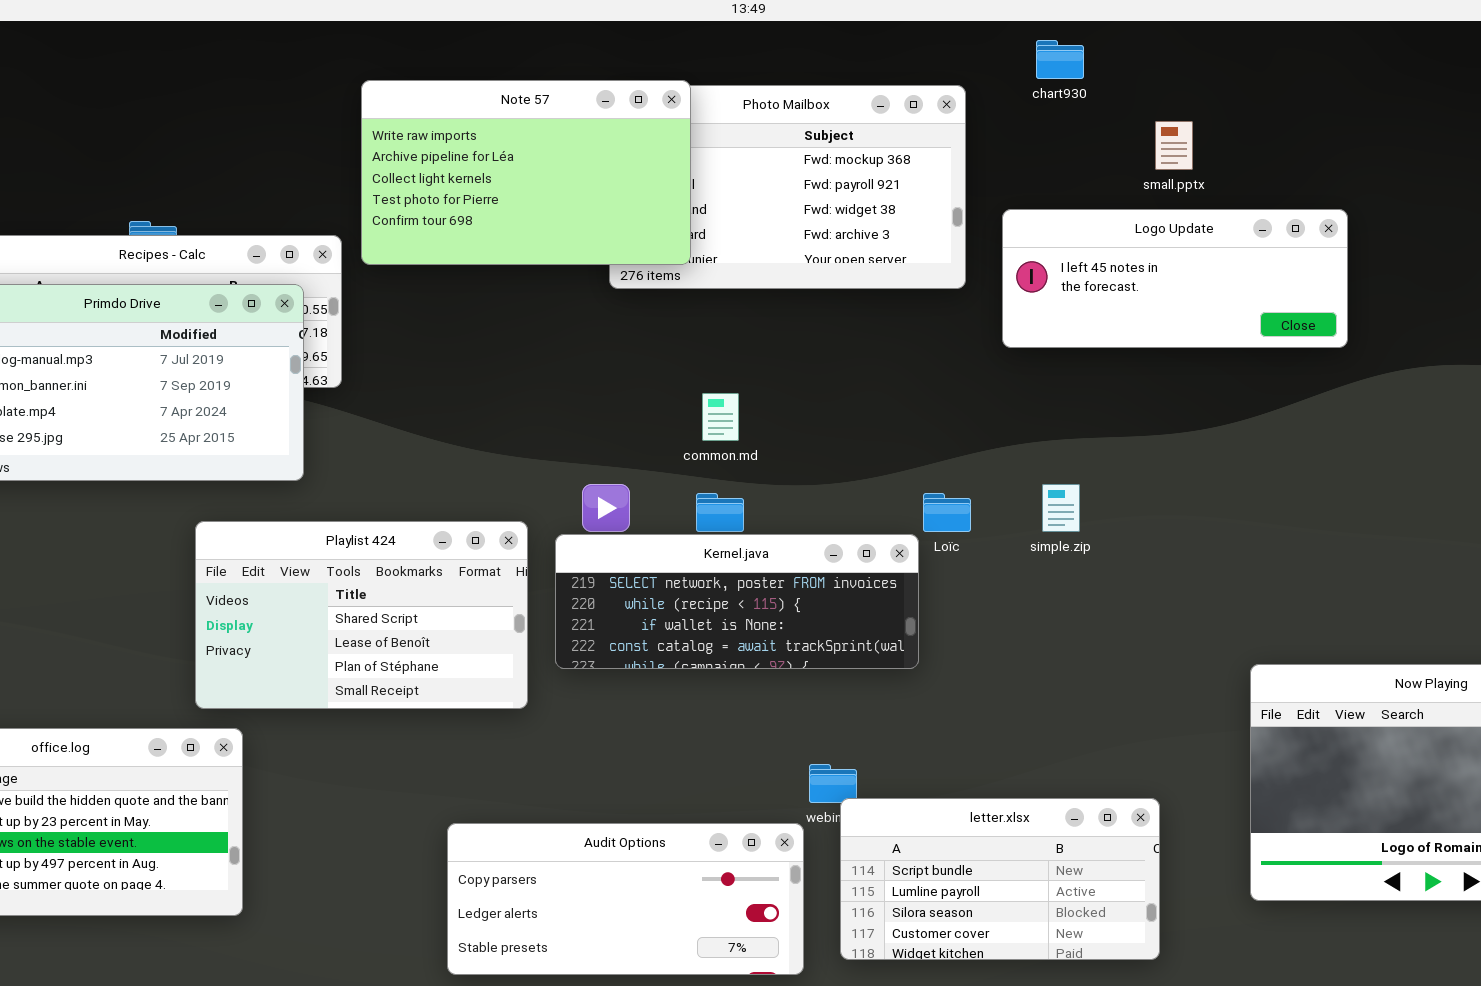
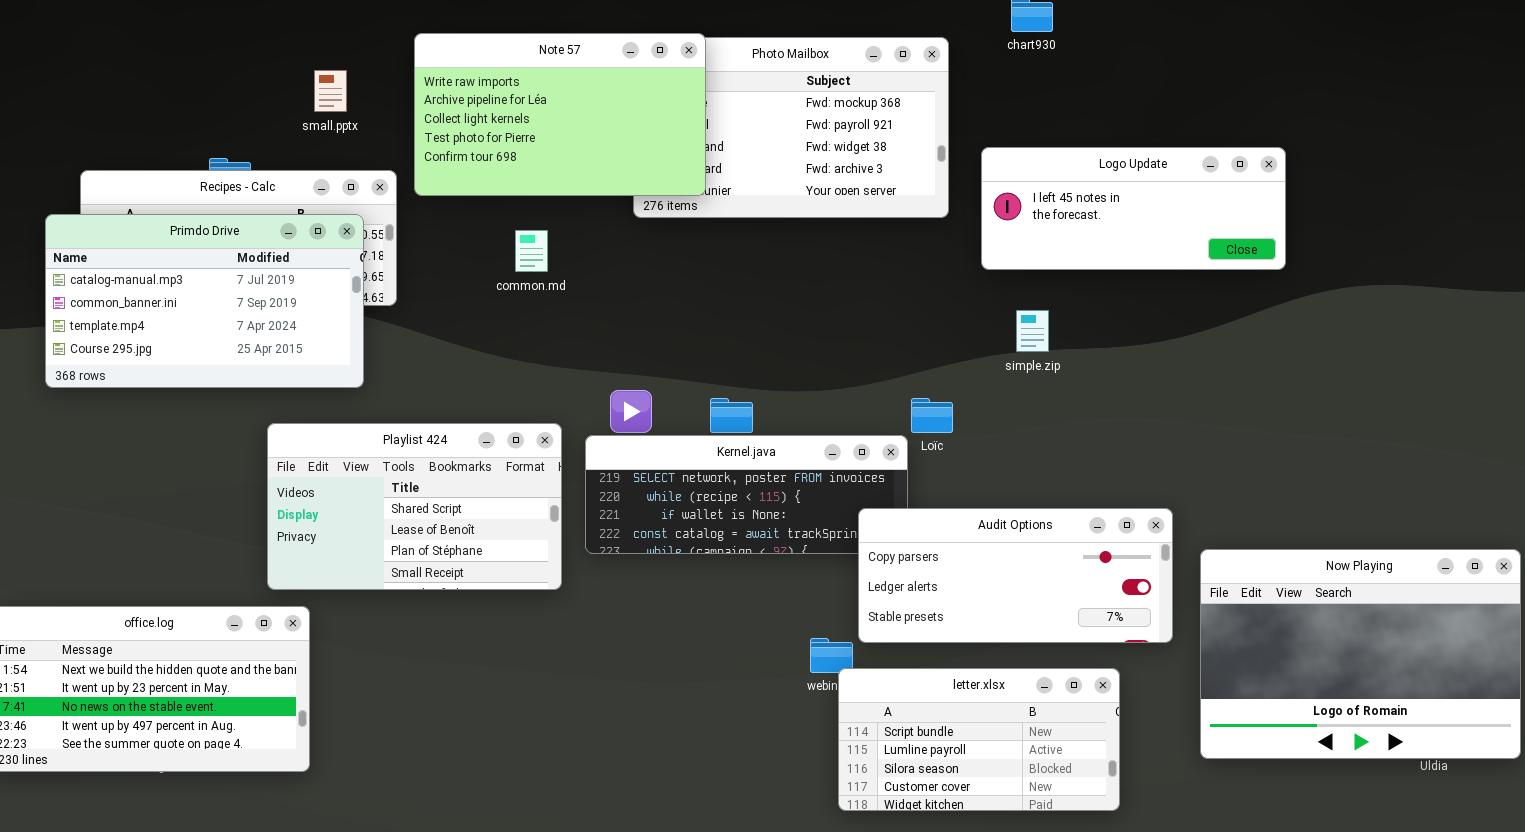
small.pptx: [1155,121,1193,170] -> [314,70,347,112], moved
common.md: [702,393,739,441] -> [515,230,548,272], moved
simple.zip: [1042,484,1080,532] -> [1016,310,1049,352], moved
Audit Options: [447,823,804,975] -> [858,508,1173,643], moved

